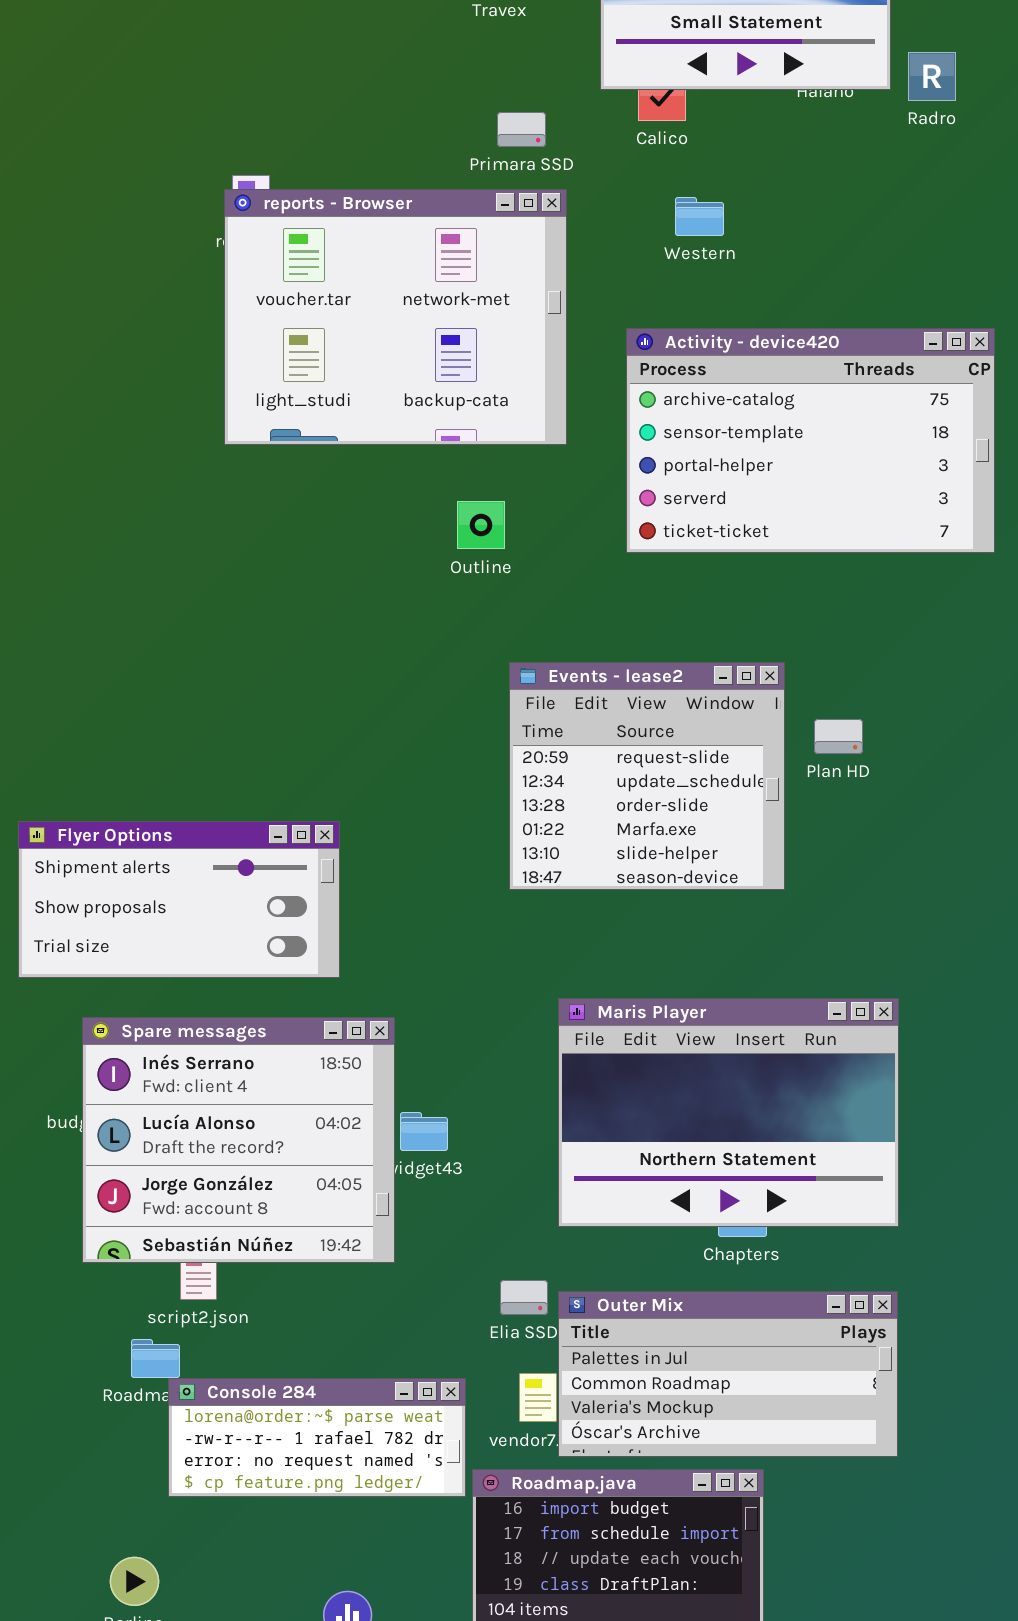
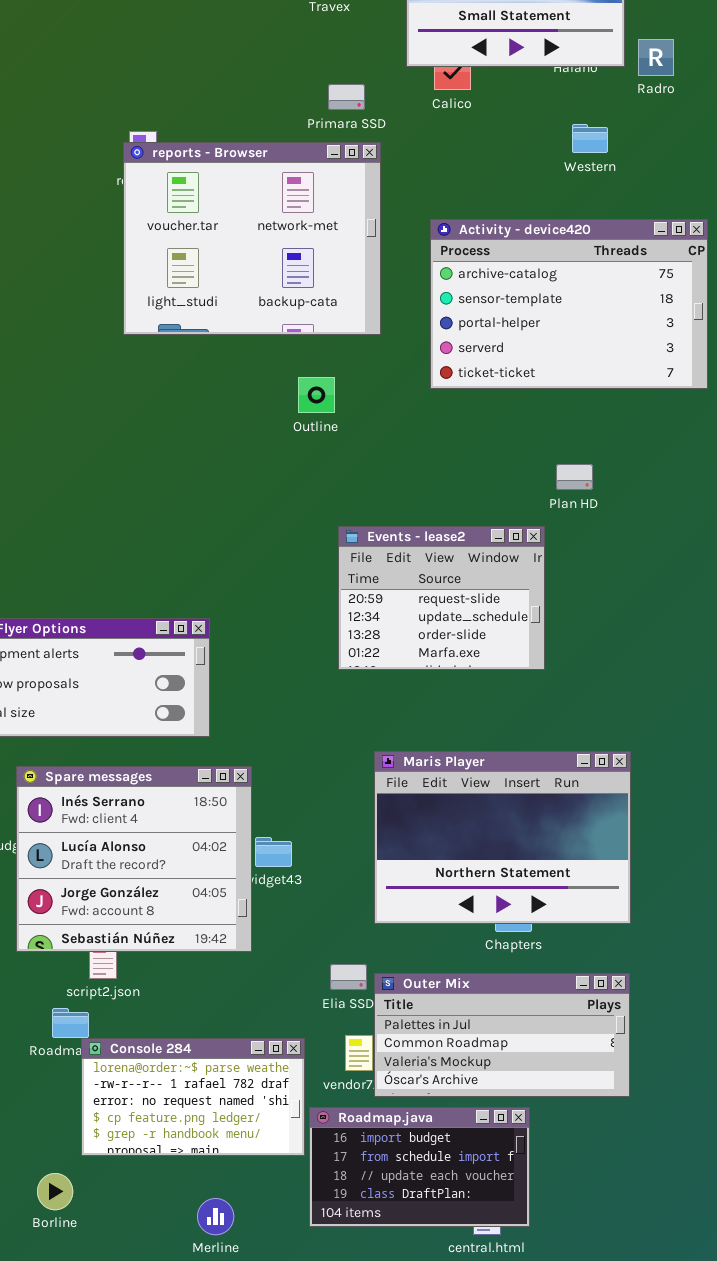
Western: [675,197,724,236] -> [572,124,608,153], moved
Activity - device420: [626,328,995,553] -> [430,219,708,389], moved
Events - lease2: [509,662,785,890] -> [338,526,545,670], resized
Plan HD: [814,719,863,754] -> [556,464,593,490], moved
Console 284: [168,1378,466,1497] -> [81,1038,305,1156], resized

